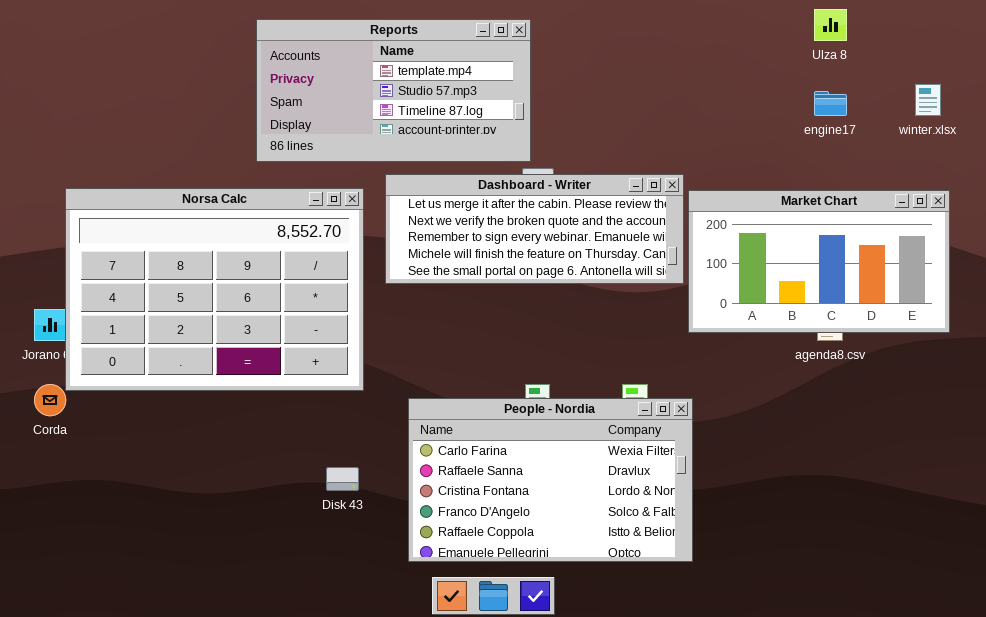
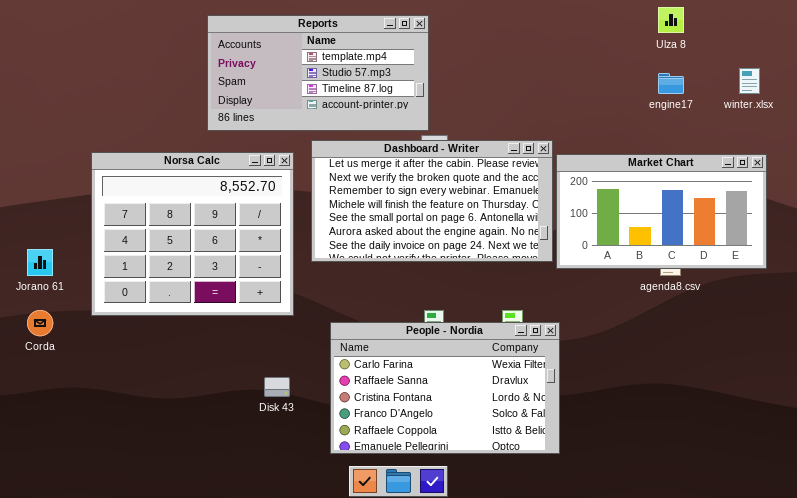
Dashboard - Writer: [385,174,684,284] -> [311,140,553,262], resized
Norsa Calc: [65,188,364,391] -> [91,152,294,316], resized

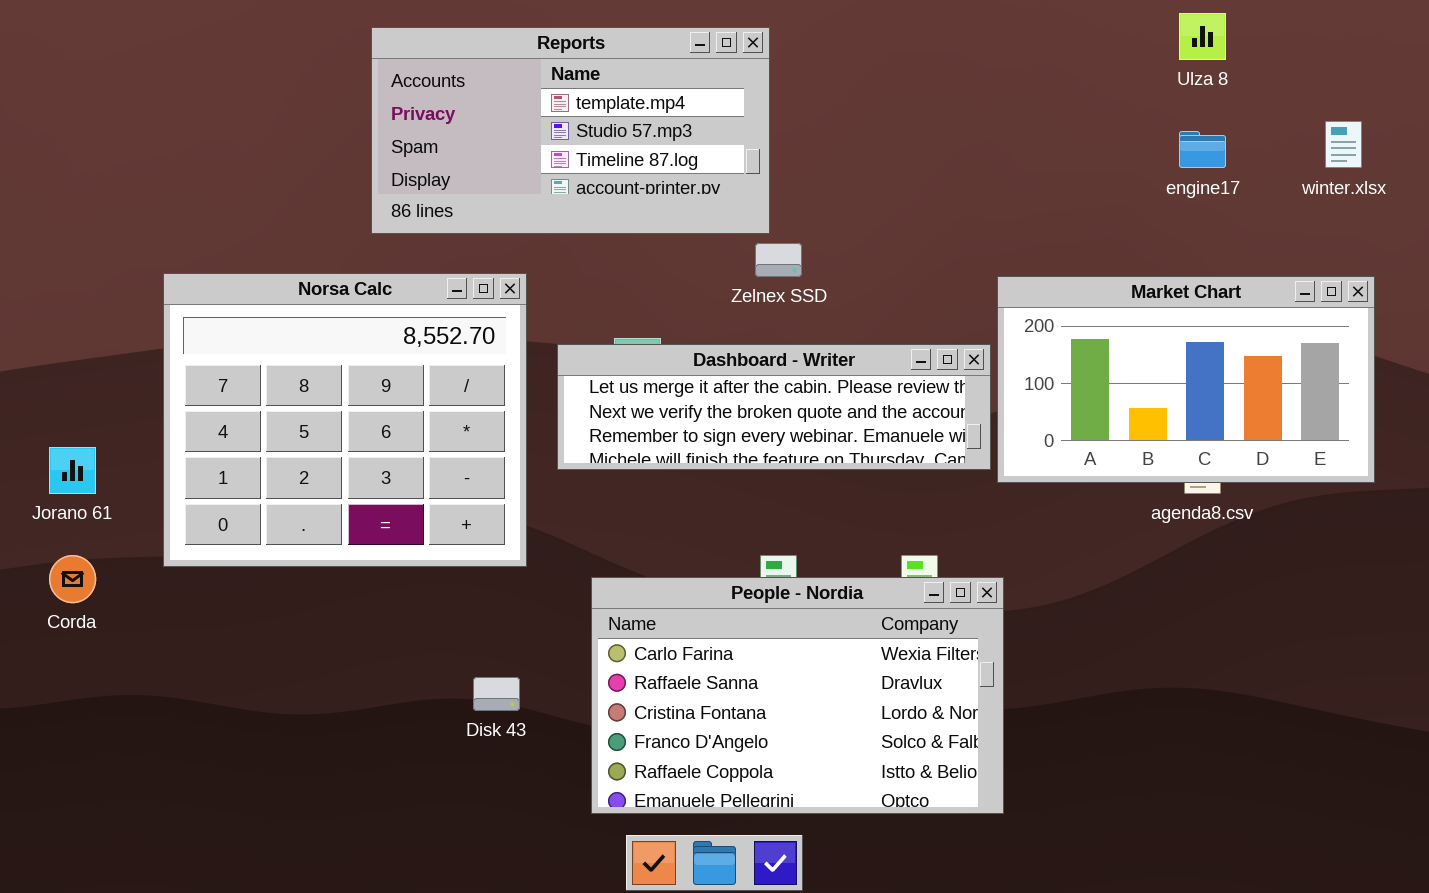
Dashboard - Writer: [311,140,553,262] -> [557,344,991,470], resized

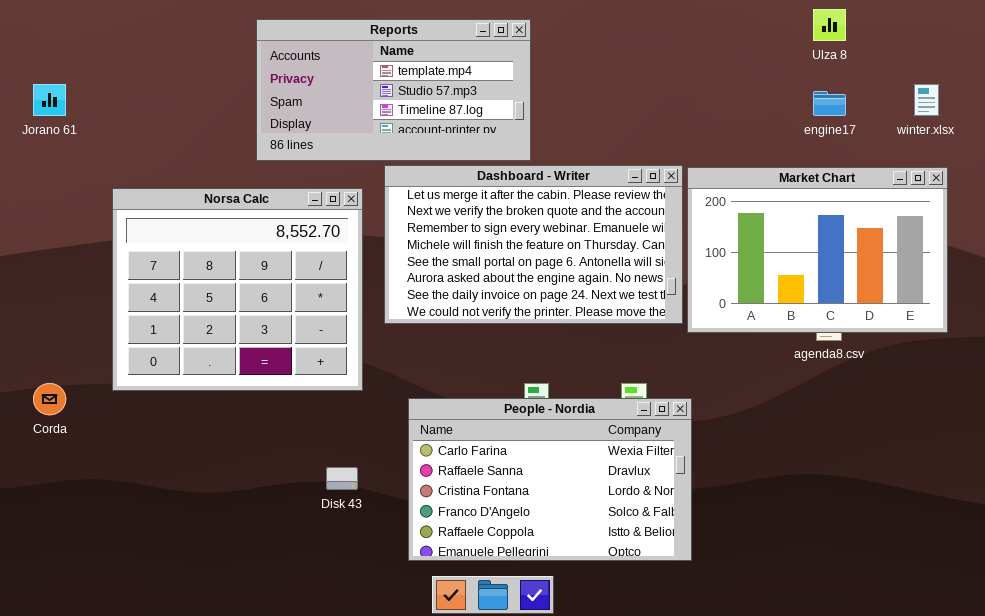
Market Chart: [997,276,1375,483] -> [687,167,948,333], resized
Dashboard - Writer: [557,344,991,470] -> [384,165,683,324], resized
Jorano 61: [49,447,96,494] -> [33,84,66,116], moved

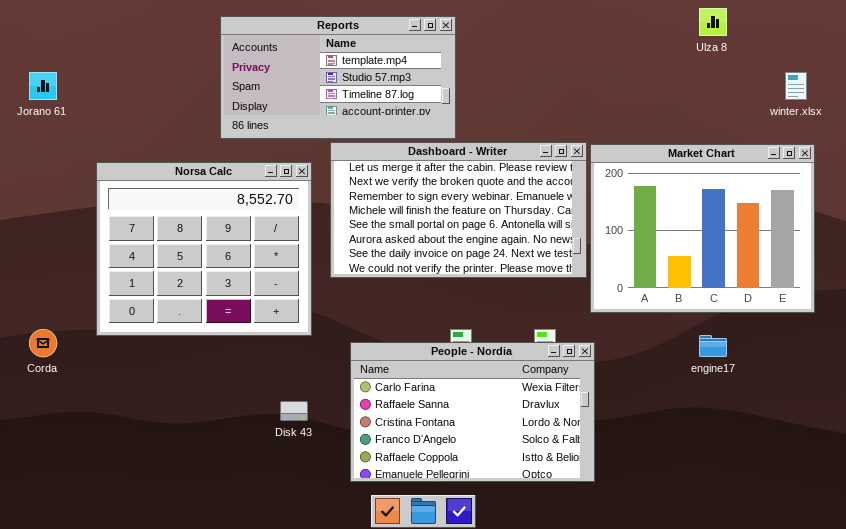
engine17: [813,91,846,116] -> [699,335,727,357], moved
Market Chart: [687,167,948,333] -> [590,144,815,313], resized

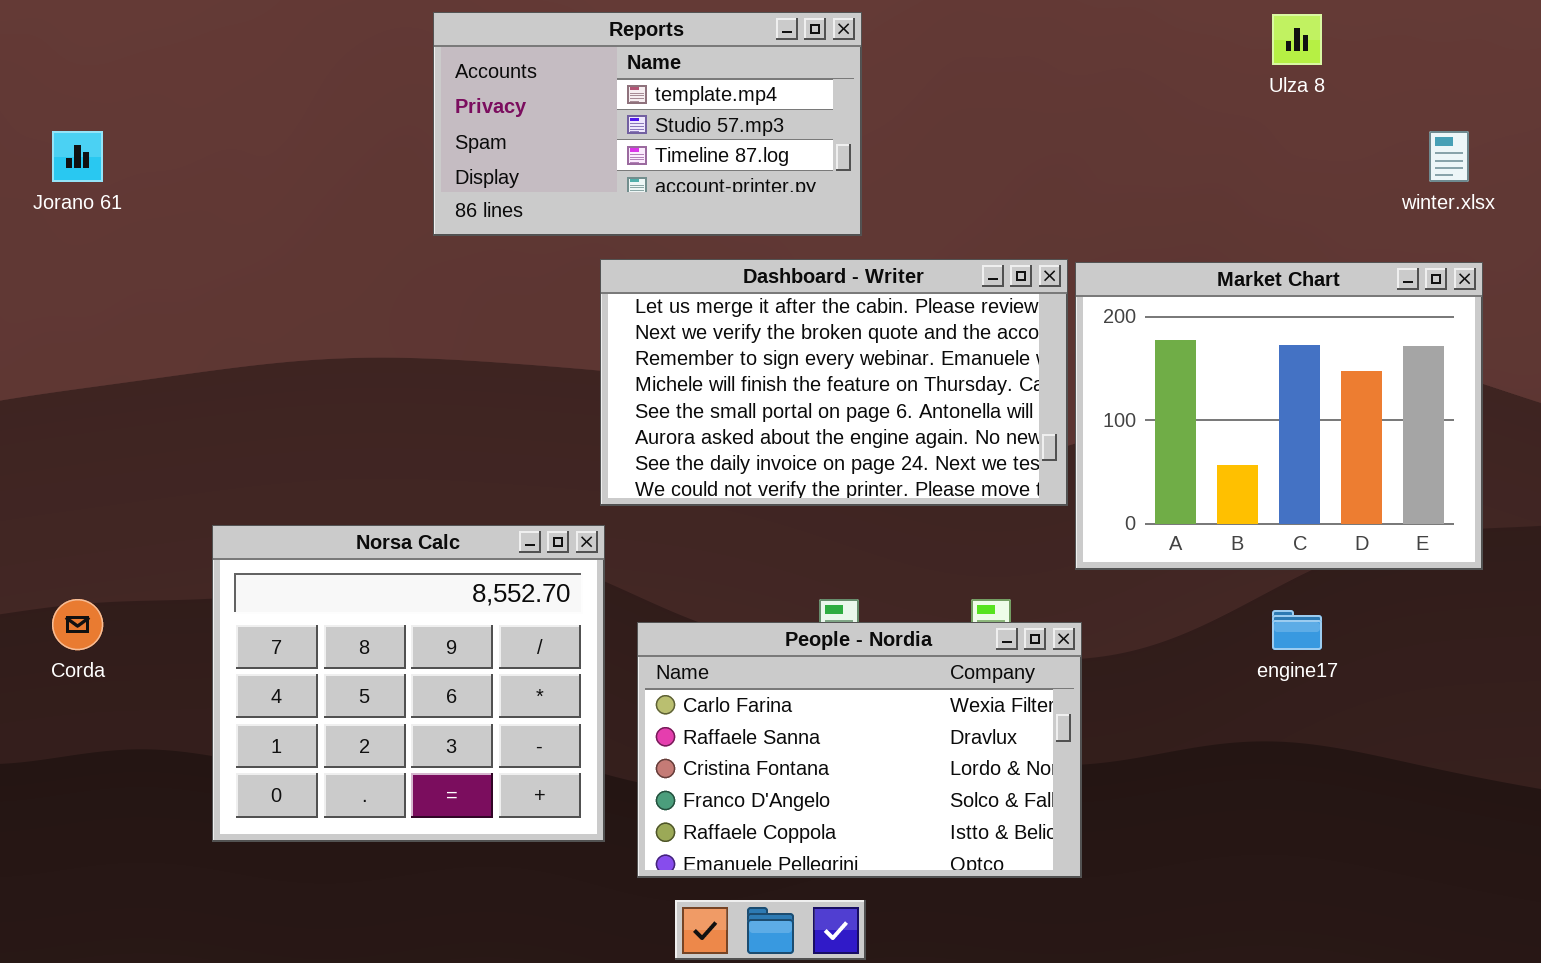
Reports: [220,16,456,139] -> [433,12,862,236], moved
Norsa Calc: [96,162,312,336] -> [212,525,605,842], moved

